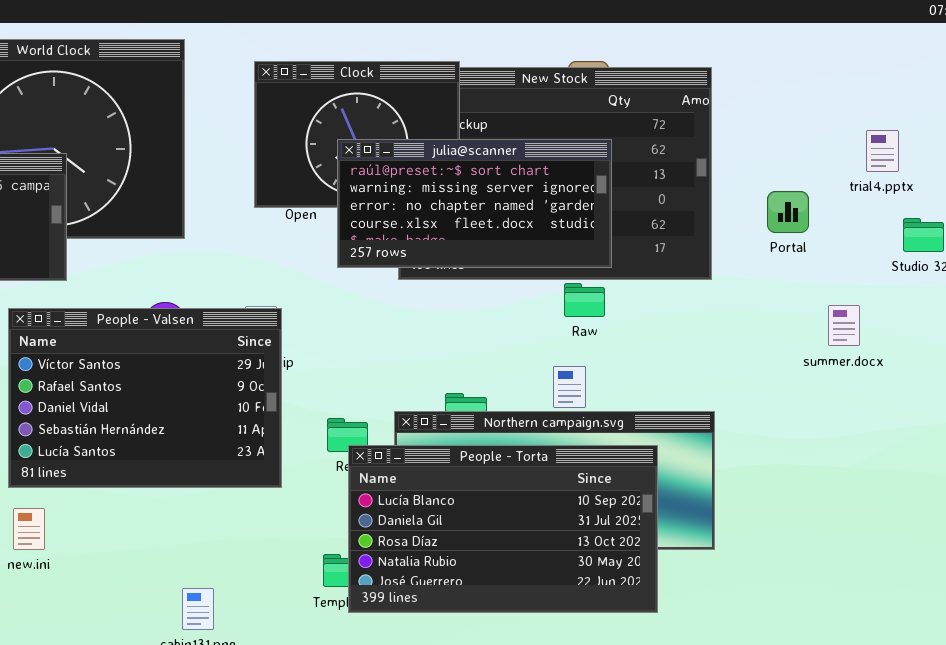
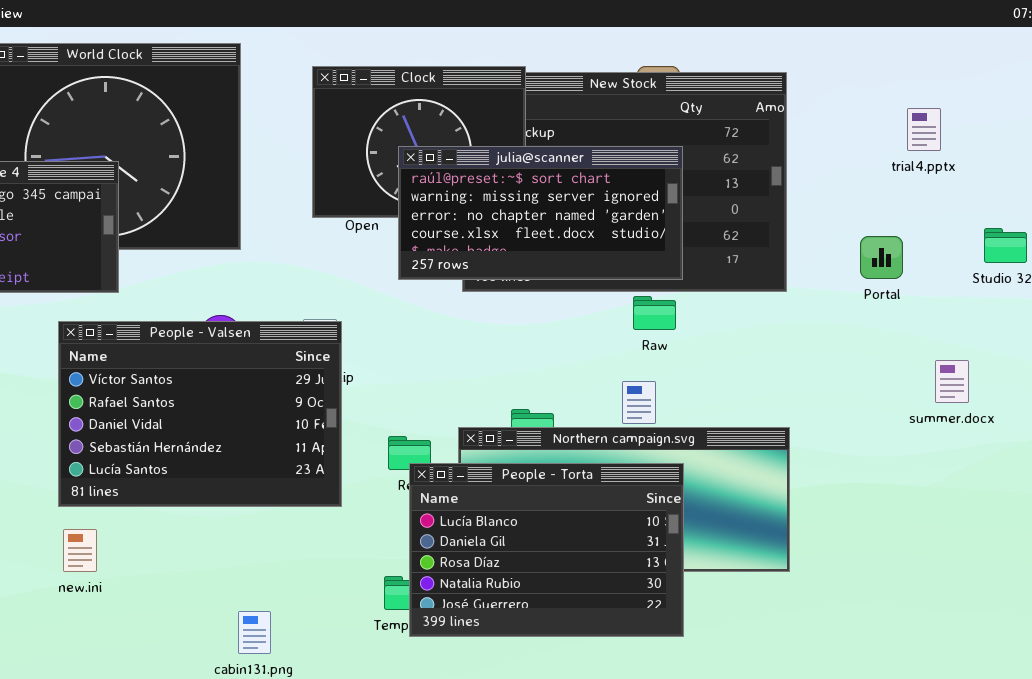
trial4.pptx: [866,130,899,172] -> [907,108,941,151], moved
Portal: [767,191,809,233] -> [860,236,903,279], moved
summer.docx: [828,305,860,346] -> [935,360,969,403], moved
People - Torta: [348,445,658,613] -> [409,463,684,637], resized

